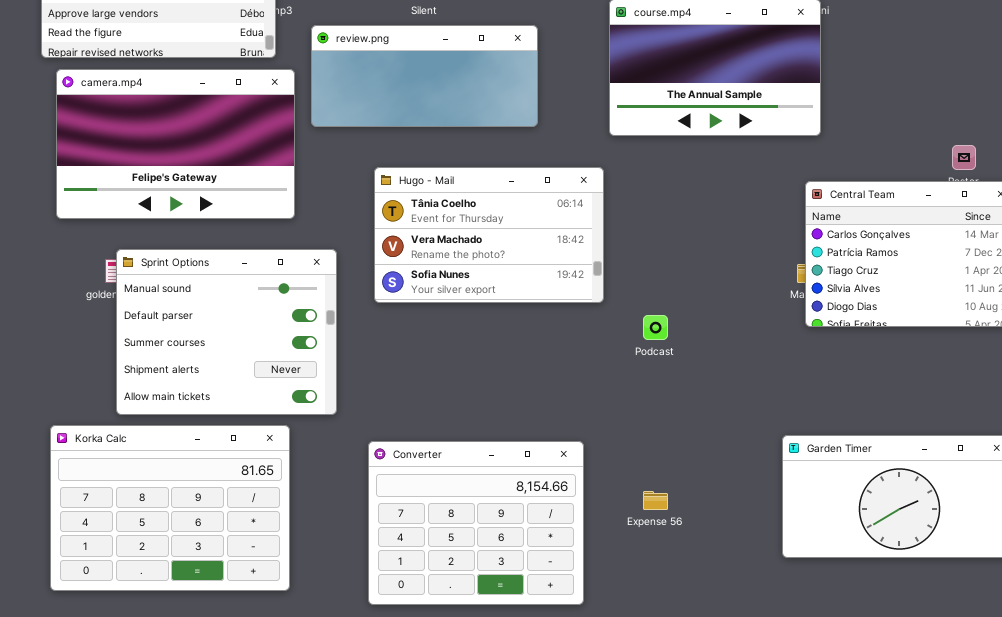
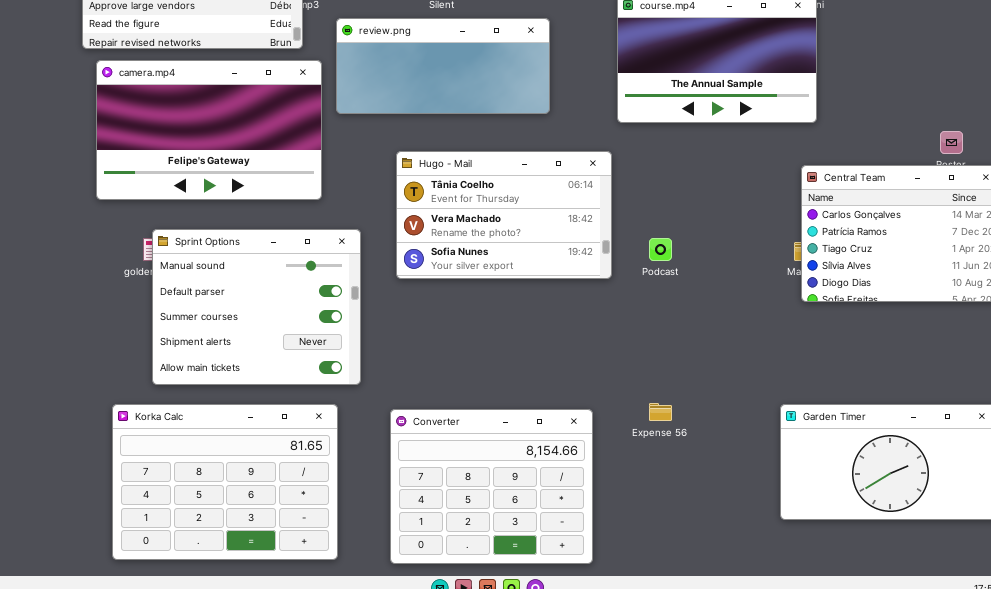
Podcast: [643,315,668,340] -> [649,238,672,261], moved
Korka Calc: [50,425,290,591] -> [112,404,338,560], moved
Expense 56: [643,491,668,510] -> [649,403,672,421], moved

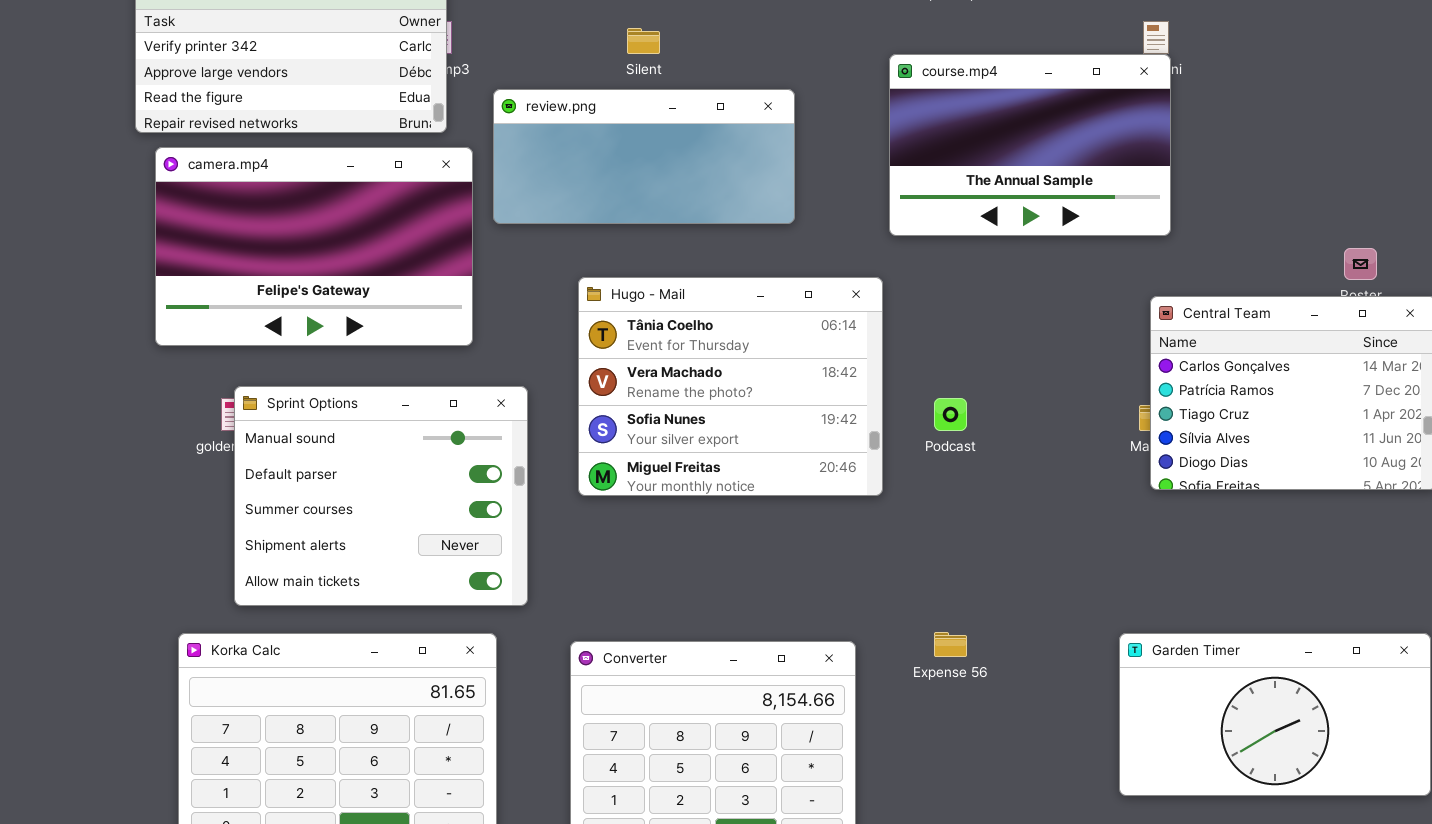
Hugo - Mail: [396,151,612,279] -> [578,277,883,496], resized

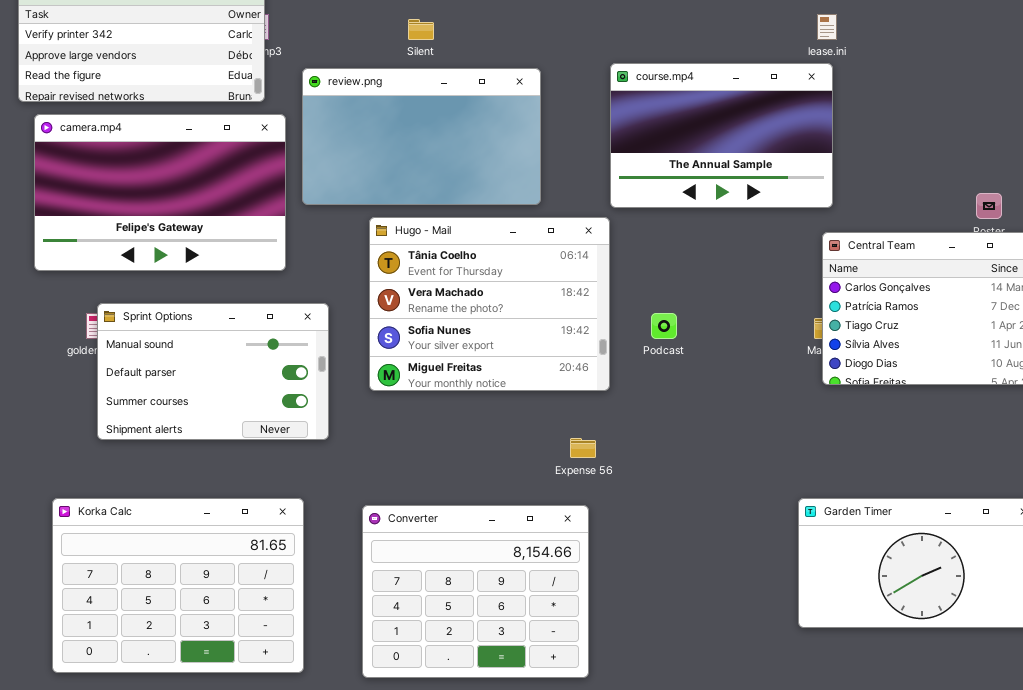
course.mp4: [889,54,1171,236] -> [610,63,833,208], moved
review.png: [493,89,795,224] -> [302,68,541,205], resized
Sprint Options: [234,386,528,606] -> [97,303,329,440], resized
Expense 56: [934,632,967,657] -> [570,438,596,458], moved

